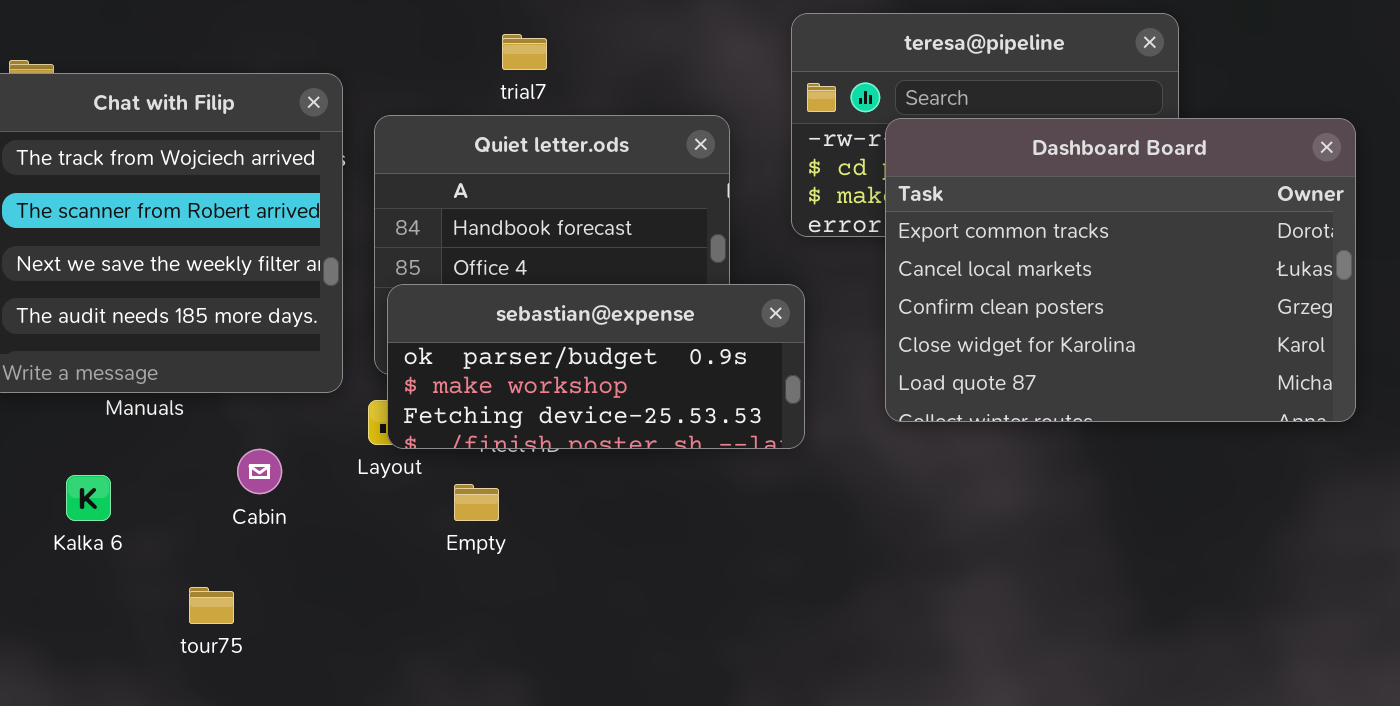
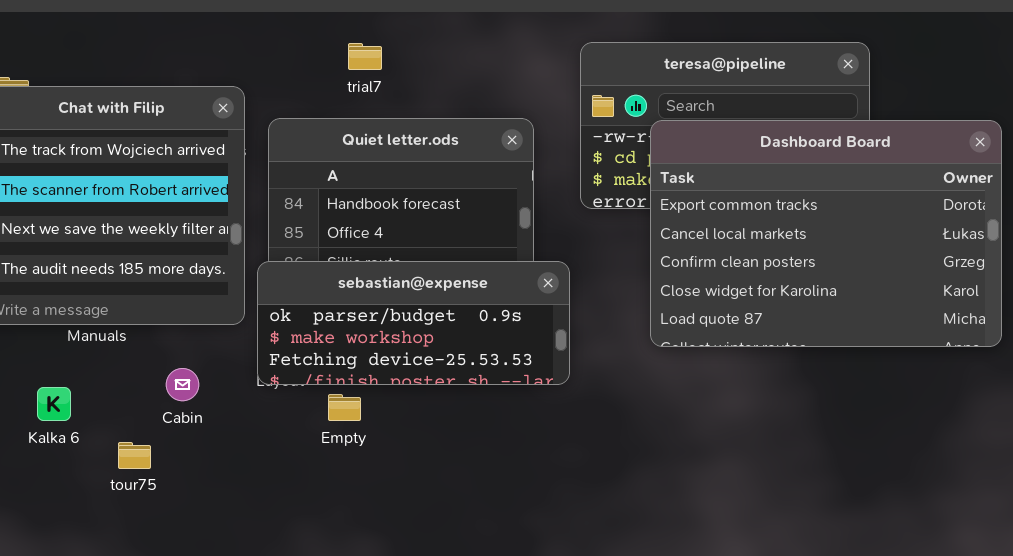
trial7: [502,34,547,70] -> [348,43,382,70], moved
sebastian@expense: [387,284,805,449] -> [257,261,570,385], moved
tour75: [189,587,234,624] -> [118,442,151,469], moved

